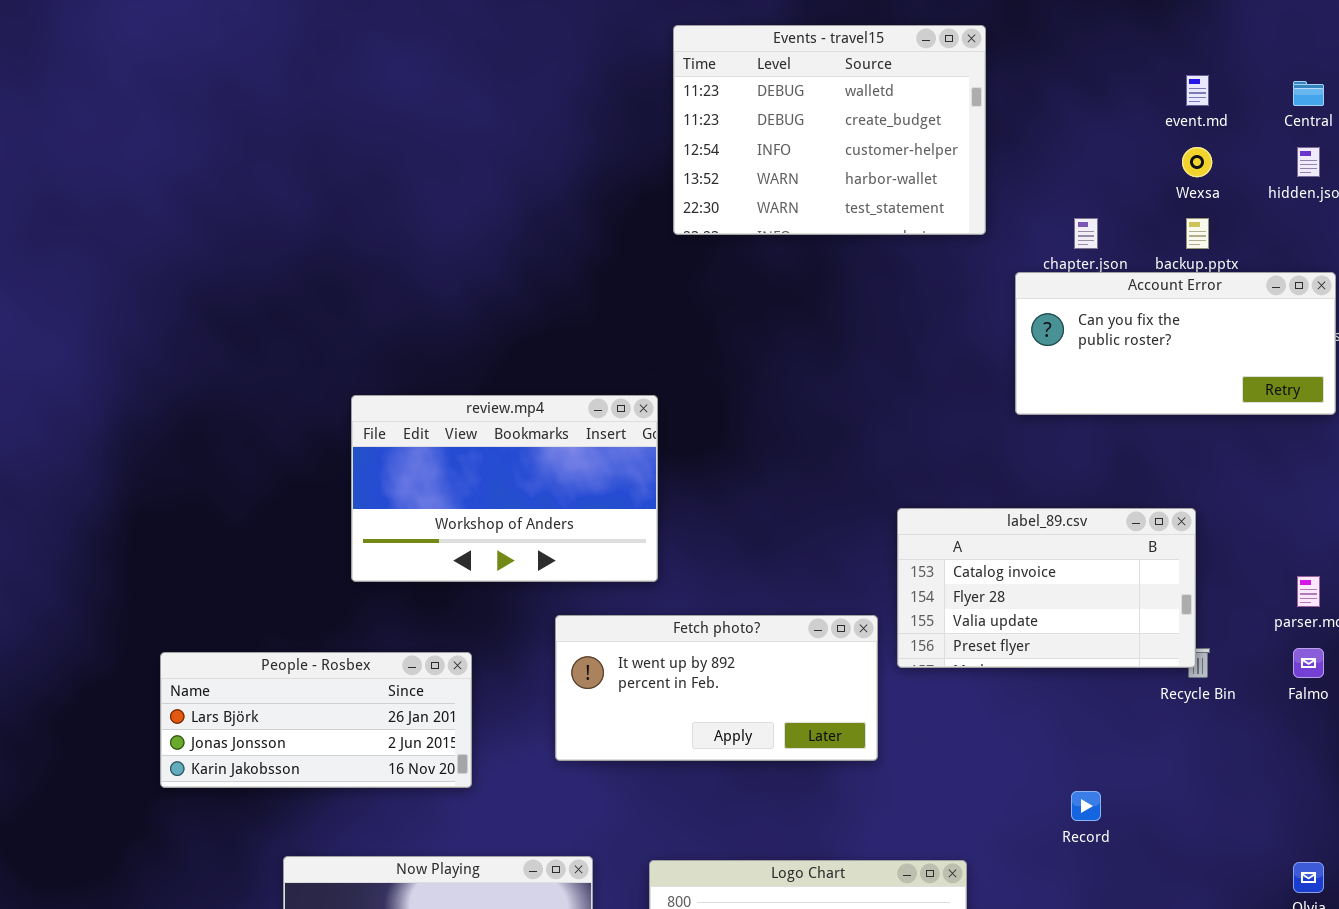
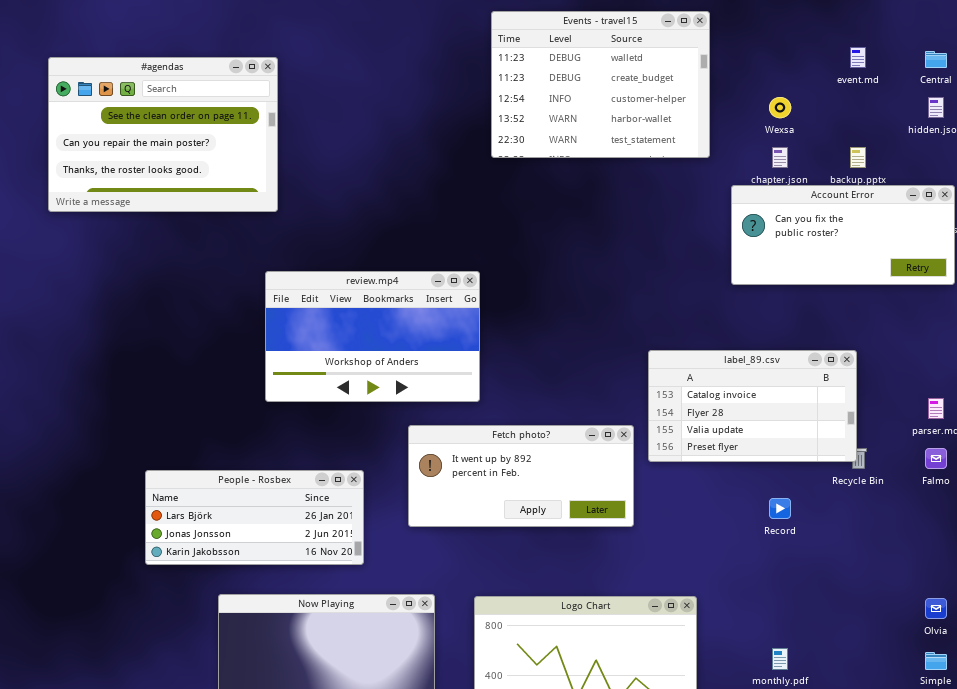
#agendas: none -> [48,57,278,212], opened
Wexsa: [1182,147,1212,177] -> [769,97,791,118], moved
People - Rosbex: [160,652,472,788] -> [145,470,364,565], moved
Record: [1071,791,1101,821] -> [769,498,791,519], moved

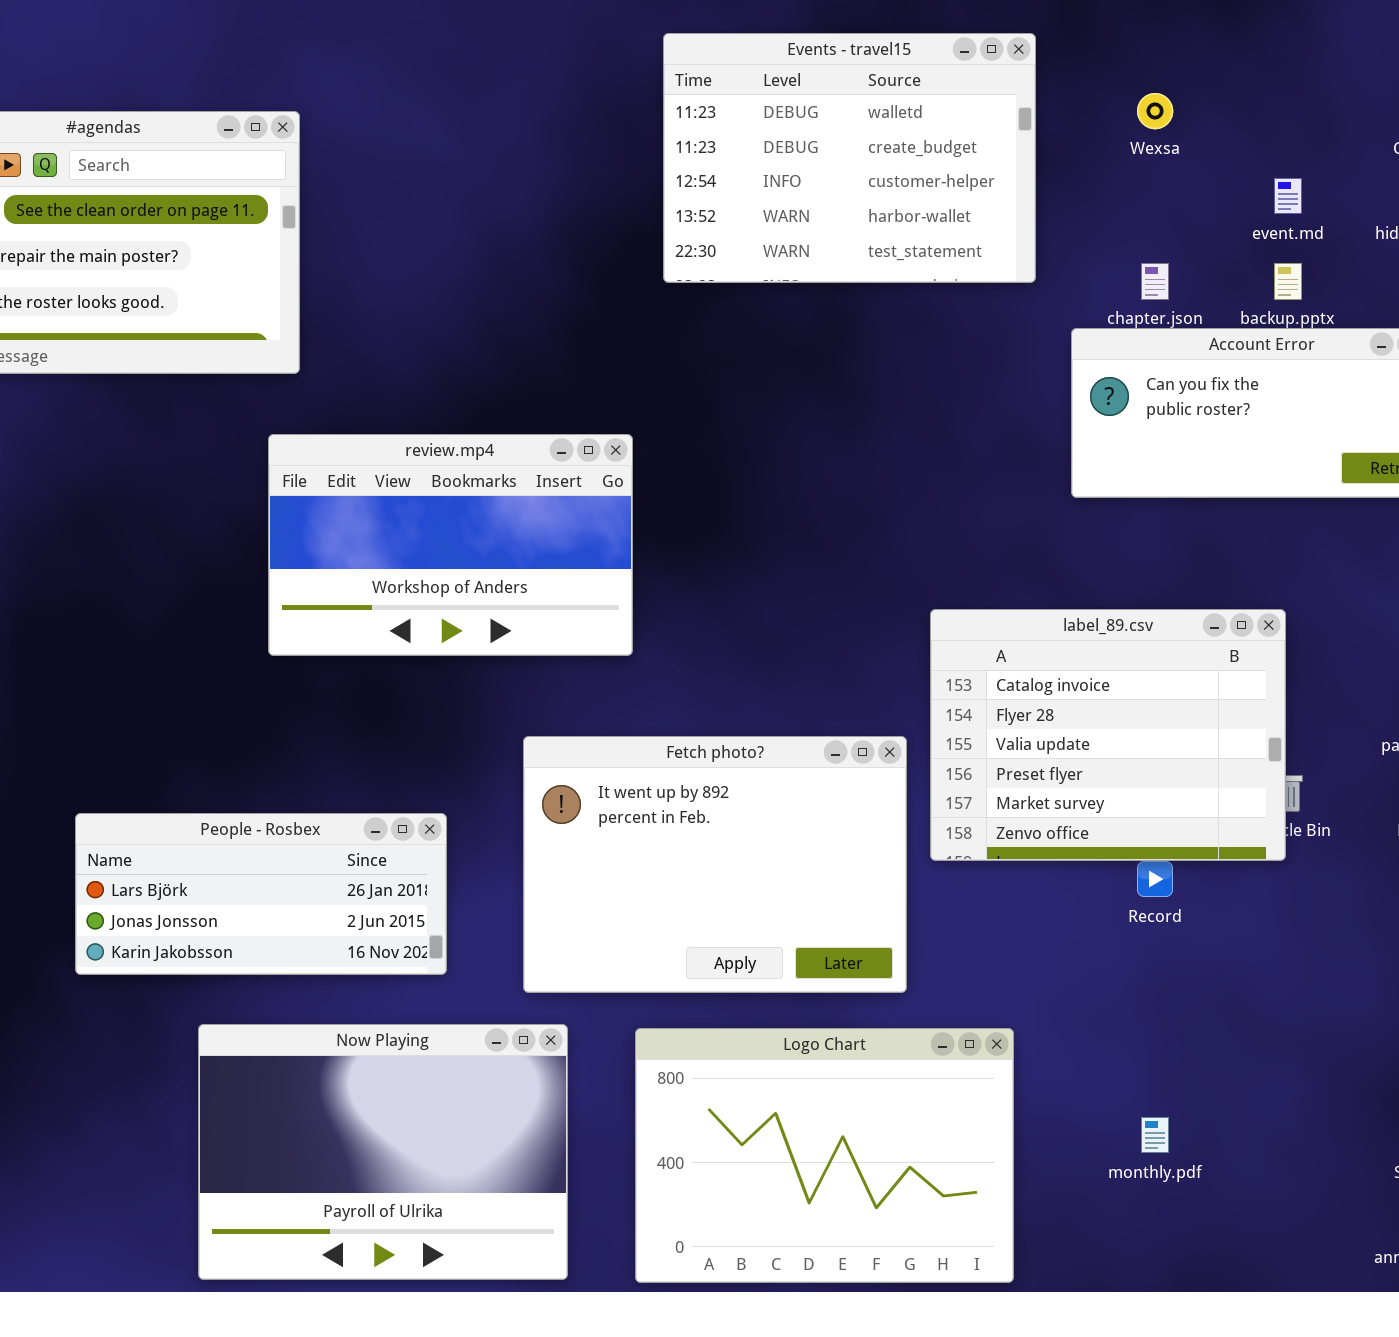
event.md: [850,47,866,68] -> [1274,178,1302,214], moved
Wexsa: [769,97,791,118] -> [1137,93,1173,129], moved
review.mp4: [265,271,480,402] -> [268,434,633,656], moved
label_89.csv: [648,350,857,462] -> [930,609,1286,861], resized
Fetch photo?: [408,425,634,527] -> [523,736,907,993], resized

